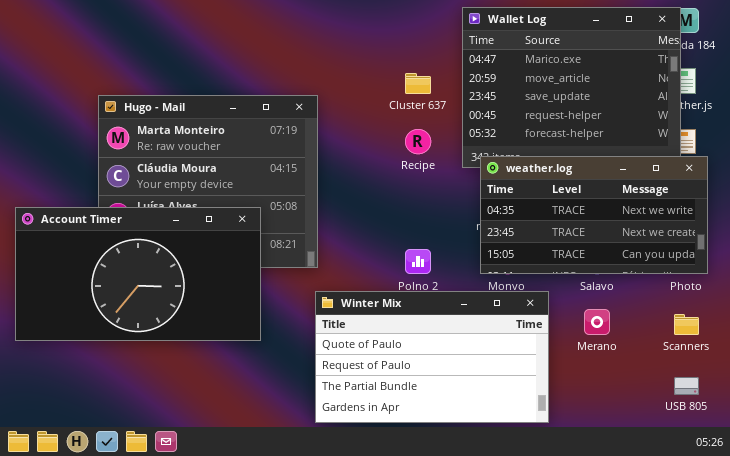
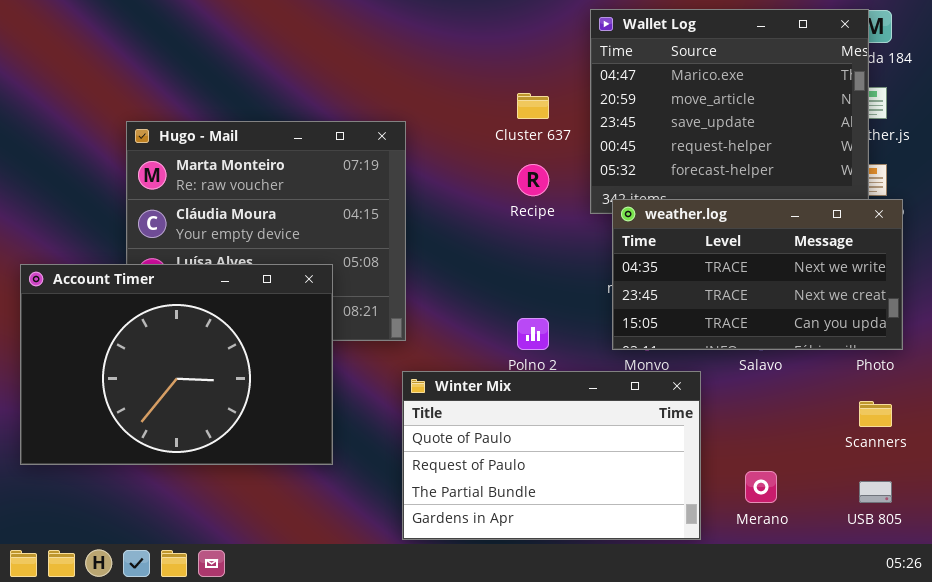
Account Timer: [15,207,261,341] -> [20,264,333,465], resized
Merano: [584,309,610,335] -> [745,471,777,503], moved

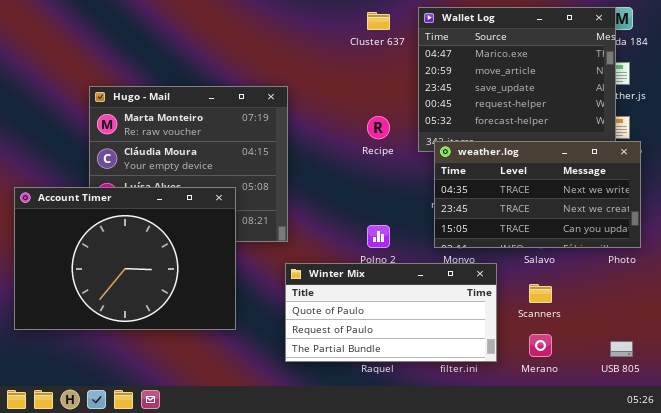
Cluster 637: [517,93,549,119] -> [367,12,390,30], moved
Winter Mix: [402,371,701,540] -> [285,263,497,362], resized
Scanners: [859,401,892,427] -> [529,284,552,303], moved

